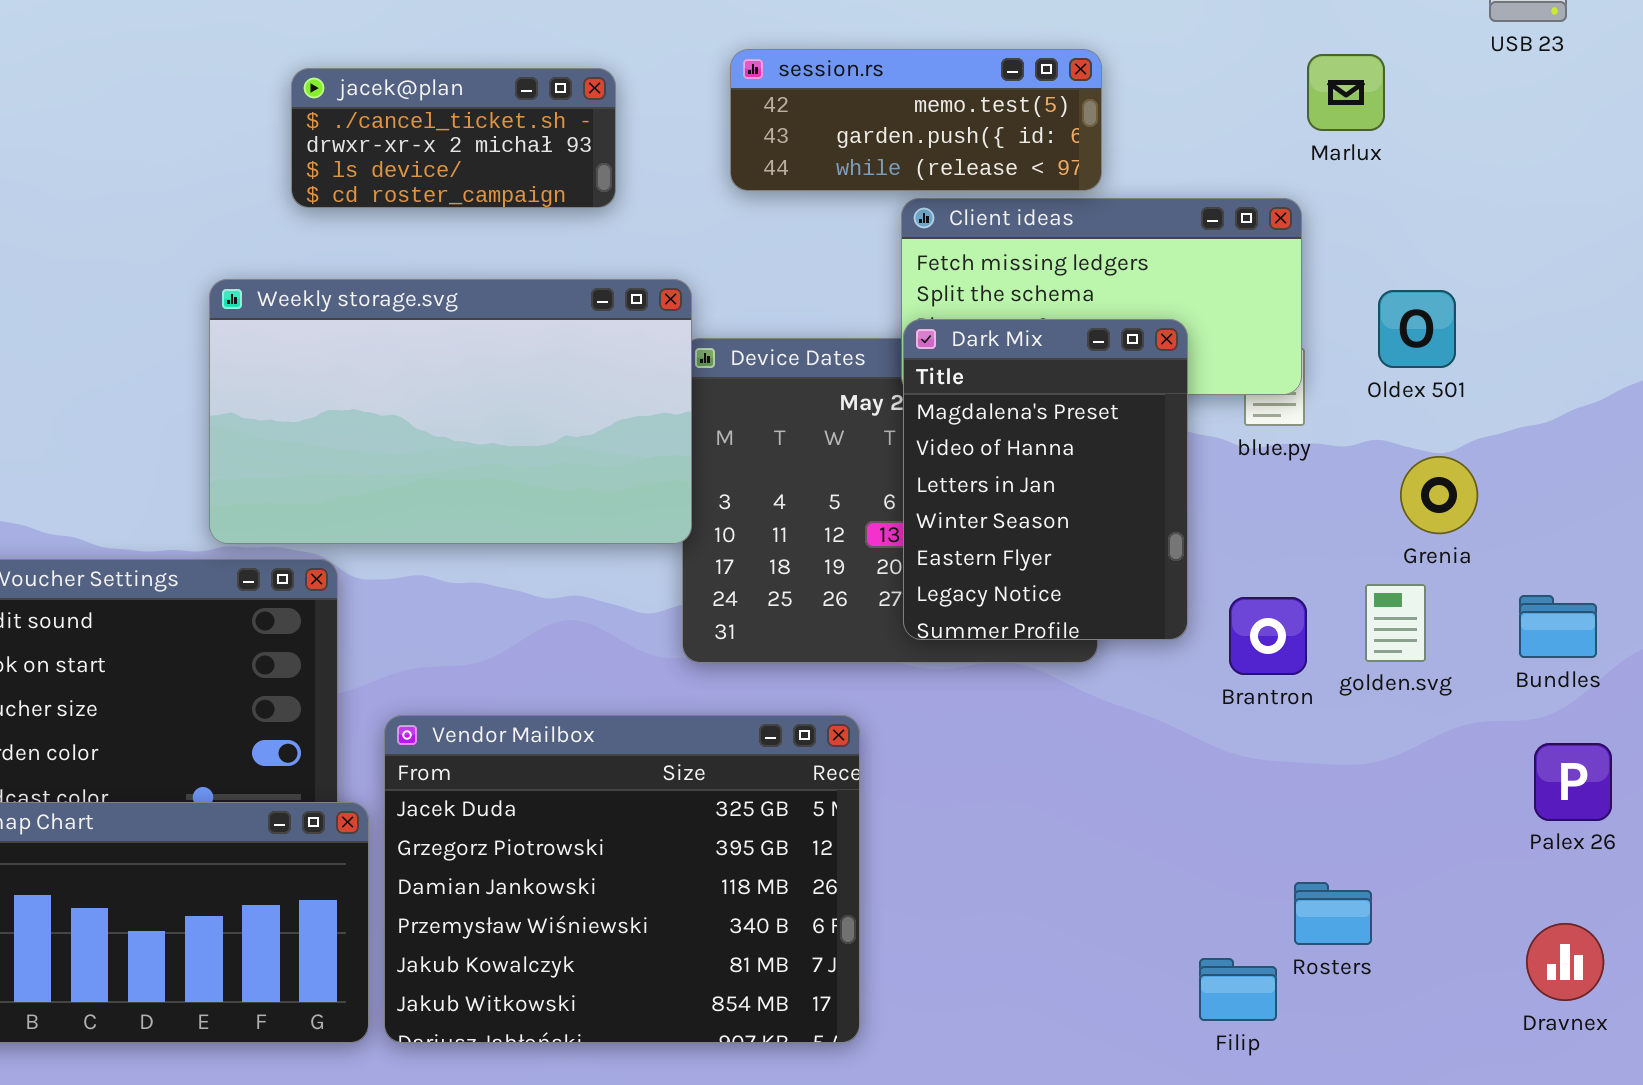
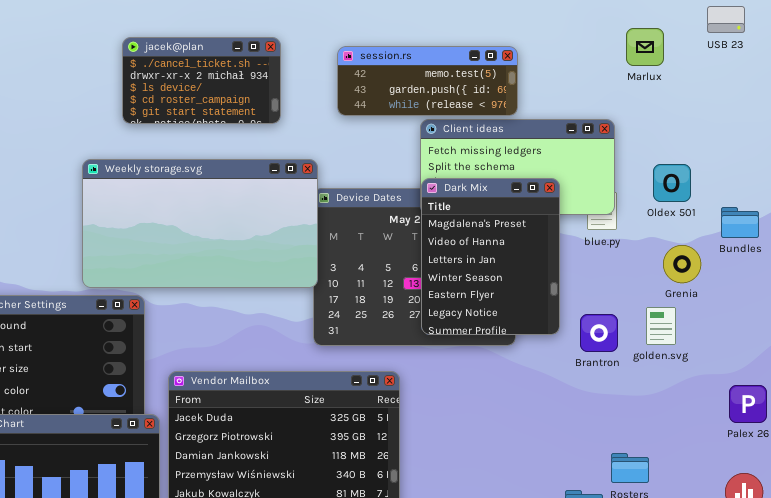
Marlux: [1307,54,1385,131] -> [626,28,664,66], moved
jacek@plan: [291,68,616,208] -> [122,37,281,124], resized
Bundles: [1519,595,1597,658] -> [721,207,759,238], moved

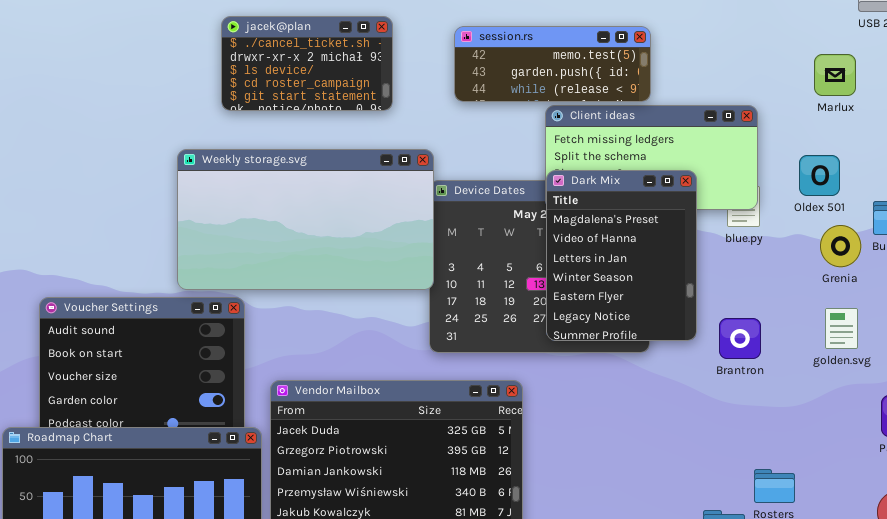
Marlux: [626,28,664,66] -> [814,54,856,96], moved
Grenia: [663,245,701,283] -> [820,225,861,267], moved
golden.svg: [646,307,676,345] -> [825,308,858,349], moved

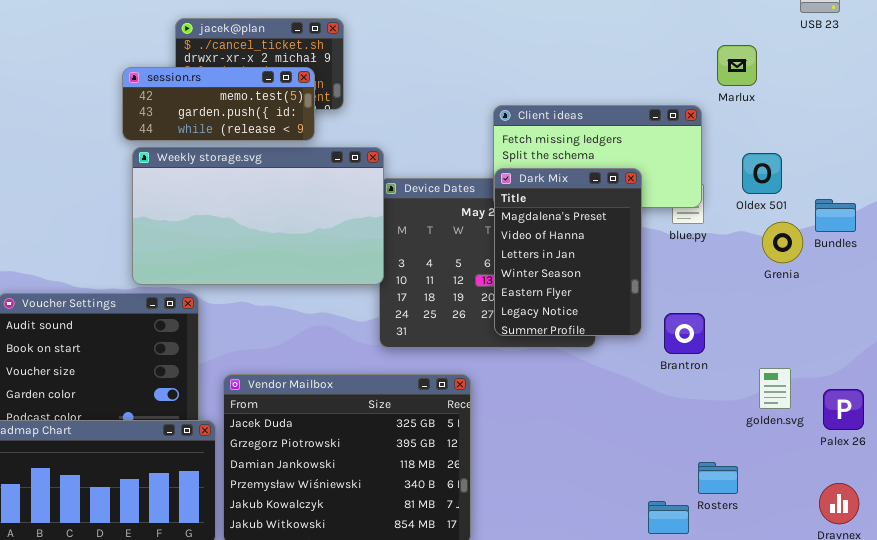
session.rs: [454,26,651,102] -> [122,67,315,141], moved
Marlux: [814,54,856,96] -> [717,45,757,86], moved
golden.svg: [825,308,858,349] -> [759,368,791,409], moved

